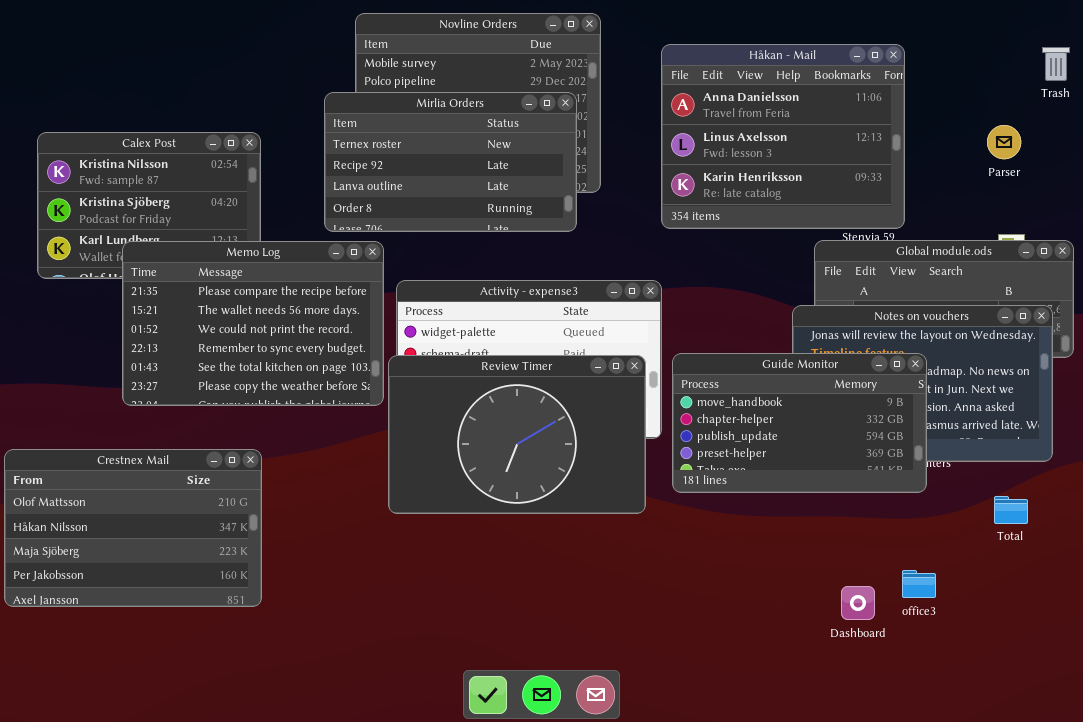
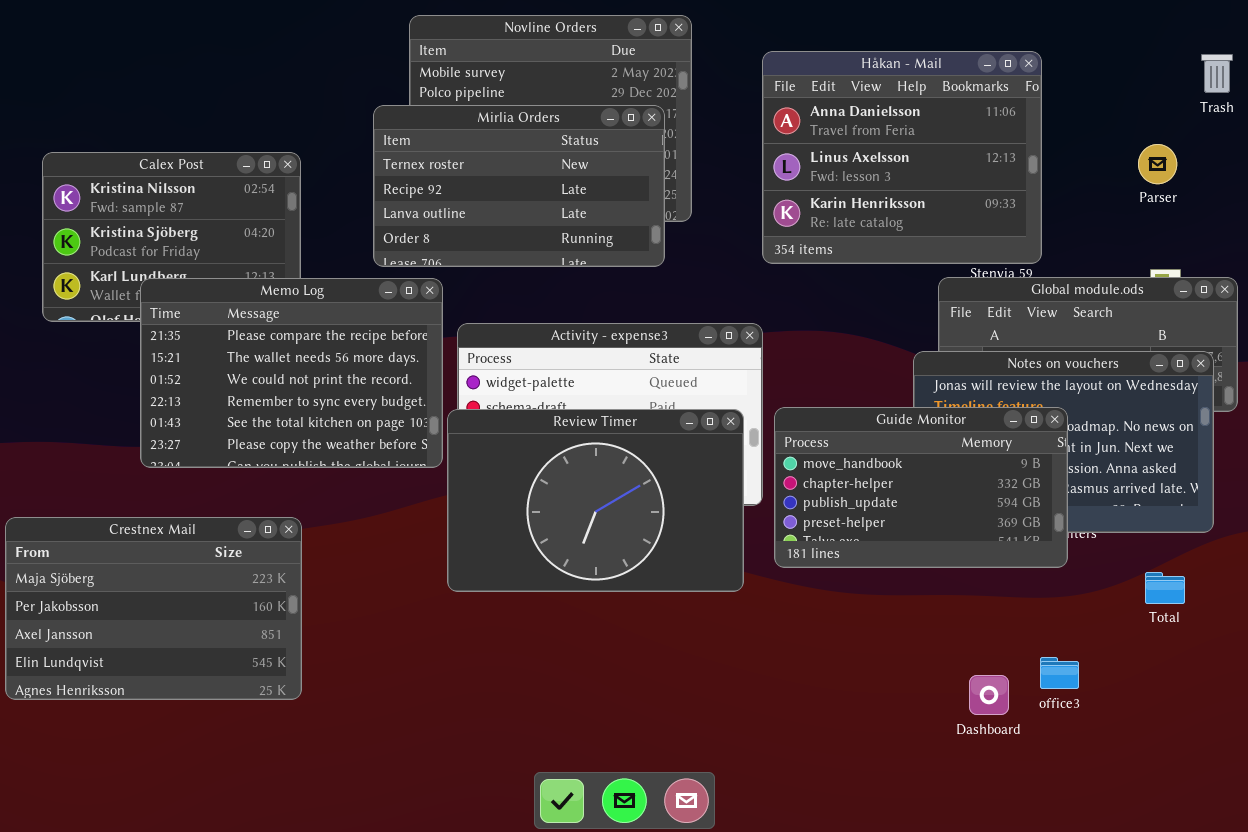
Crestnex Mail: [4,449,262,607] -> [5,517,302,700], scrolled down 2 rows

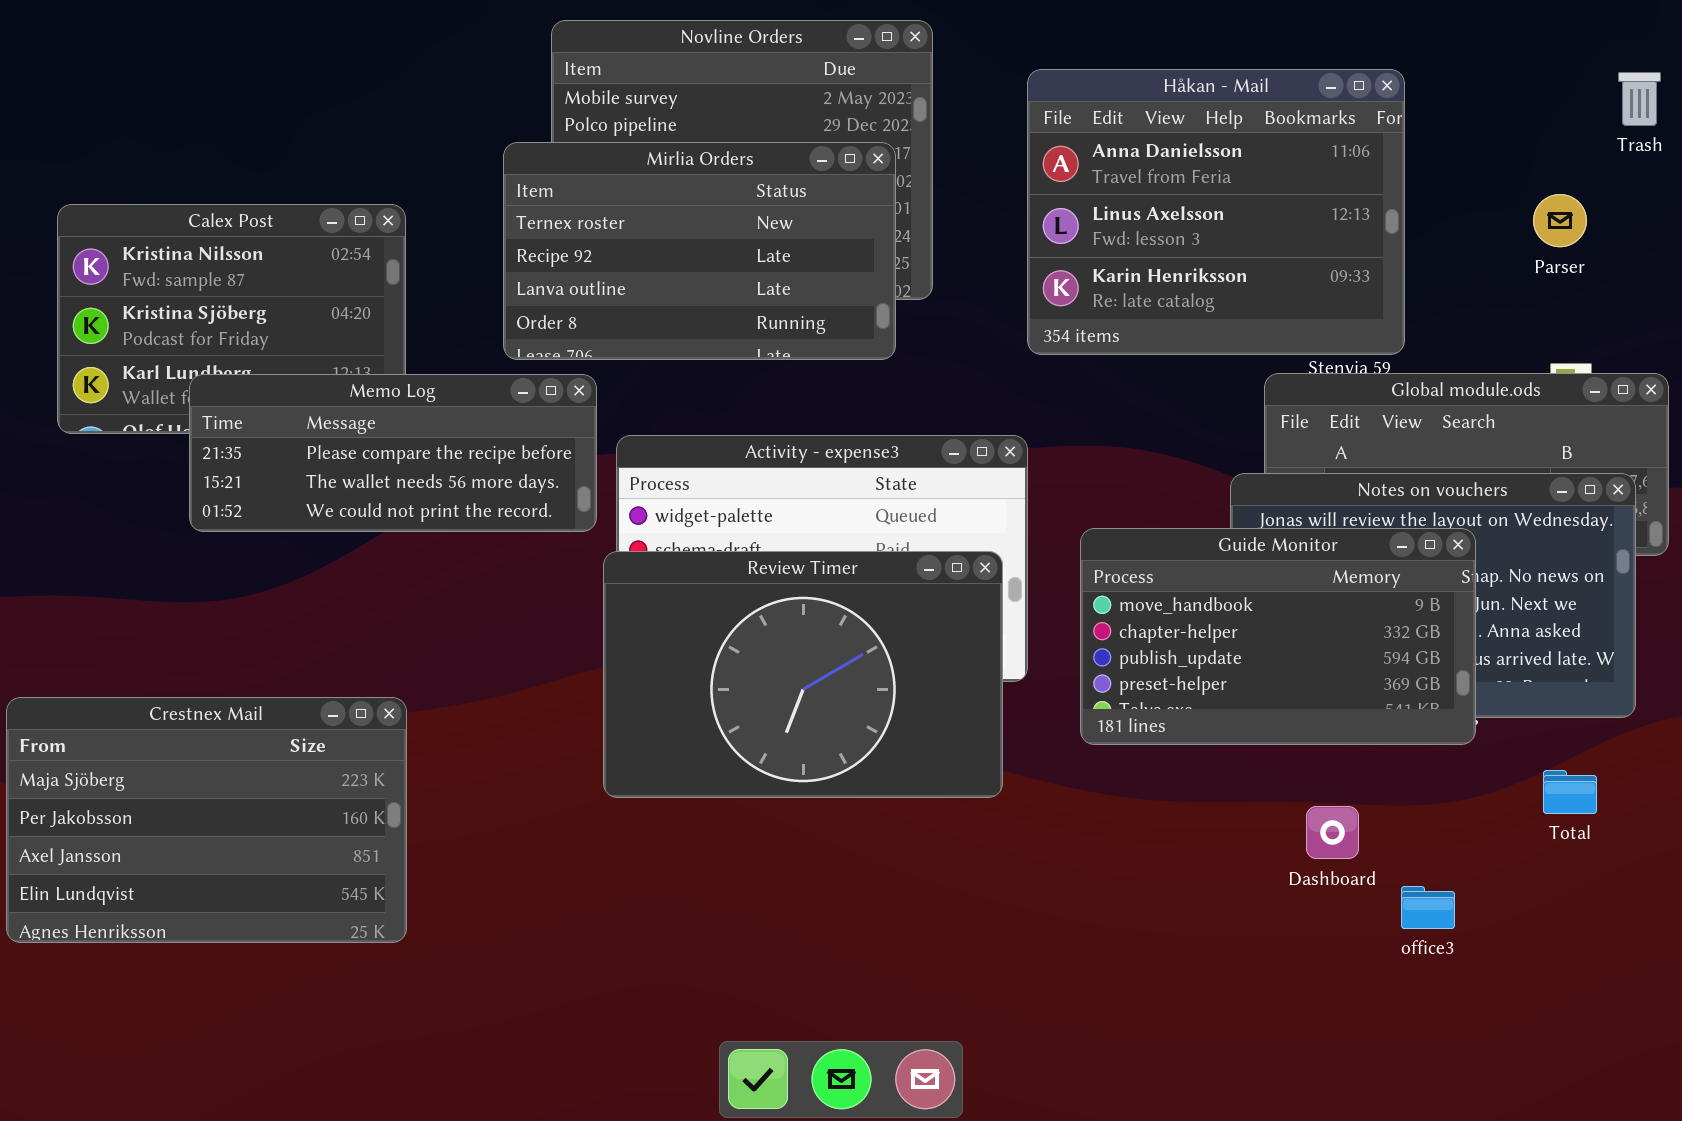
Memo Log: [140,278,443,468] -> [189,374,597,532], resized
Guide Monitor: [774,407,1068,568] -> [1080,528,1476,745], moved
Dashboard: [969,675,1009,715] -> [1306,806,1359,859], moved

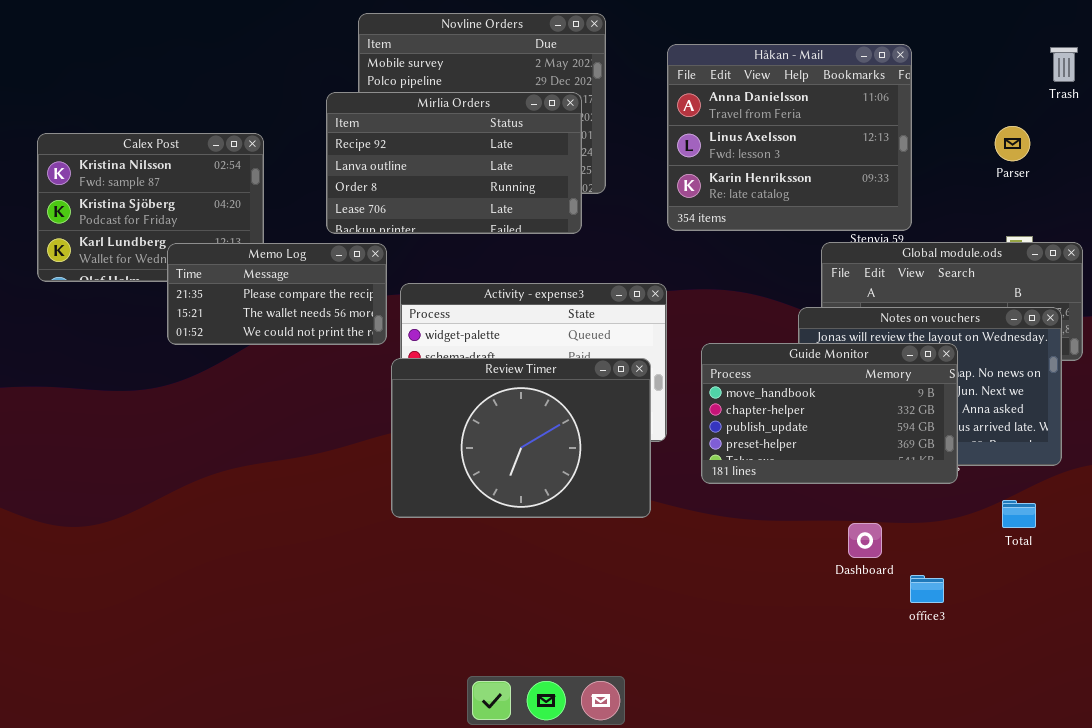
Mirlia Orders: [503,142,896,360] -> [326,92,582,234], scrolled down 1 row
Memo Log: [189,374,597,532] -> [167,243,387,345], resized
Crestnex Mail: [6,697,407,943] -> none, closed

